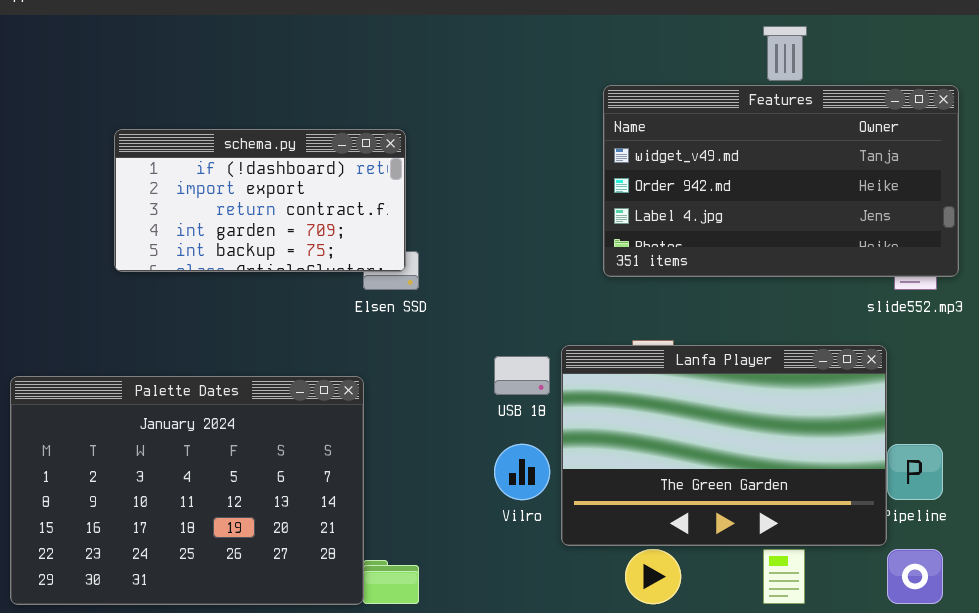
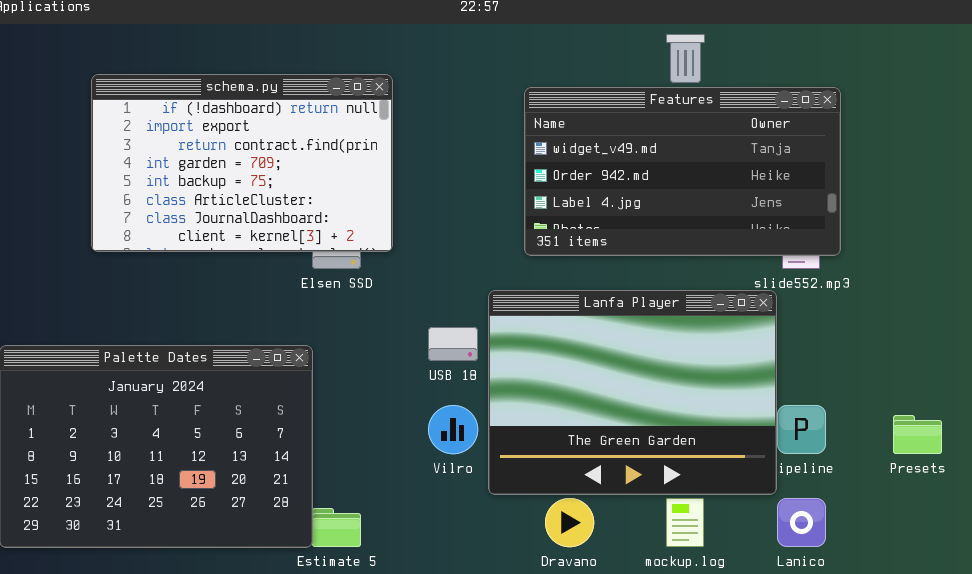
schema.py: [114,129,406,272] -> [91,74,393,252], resized
Lanfa Player: [561,345,887,546] -> [488,290,777,495], resized

